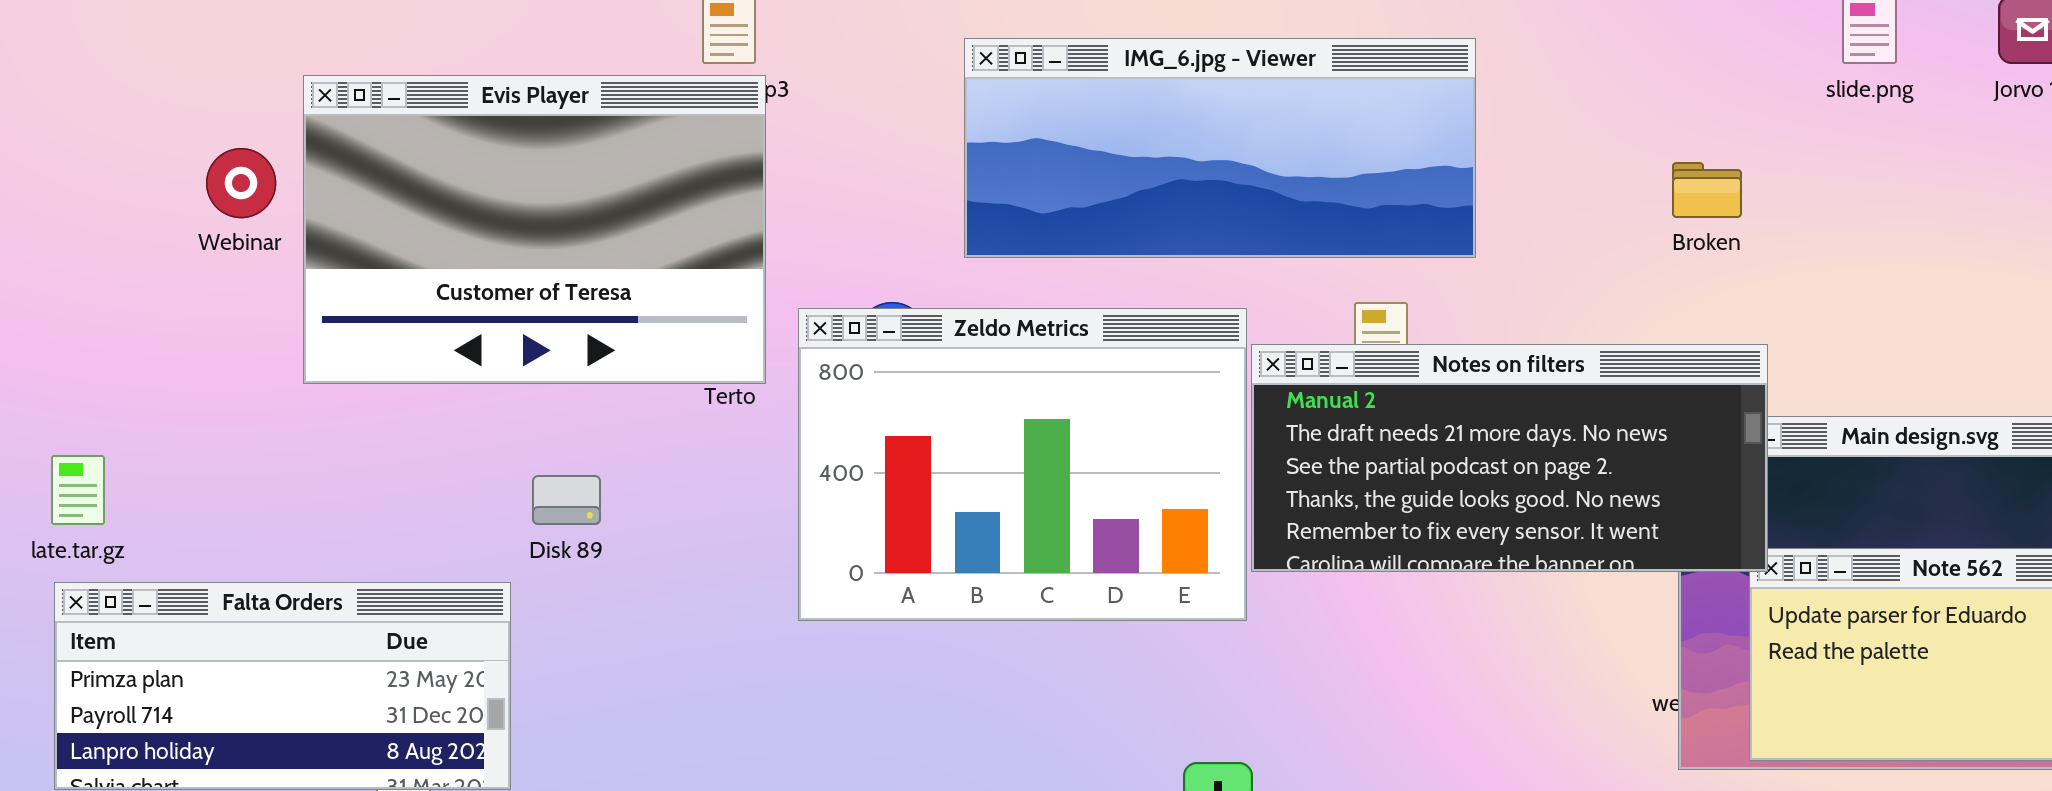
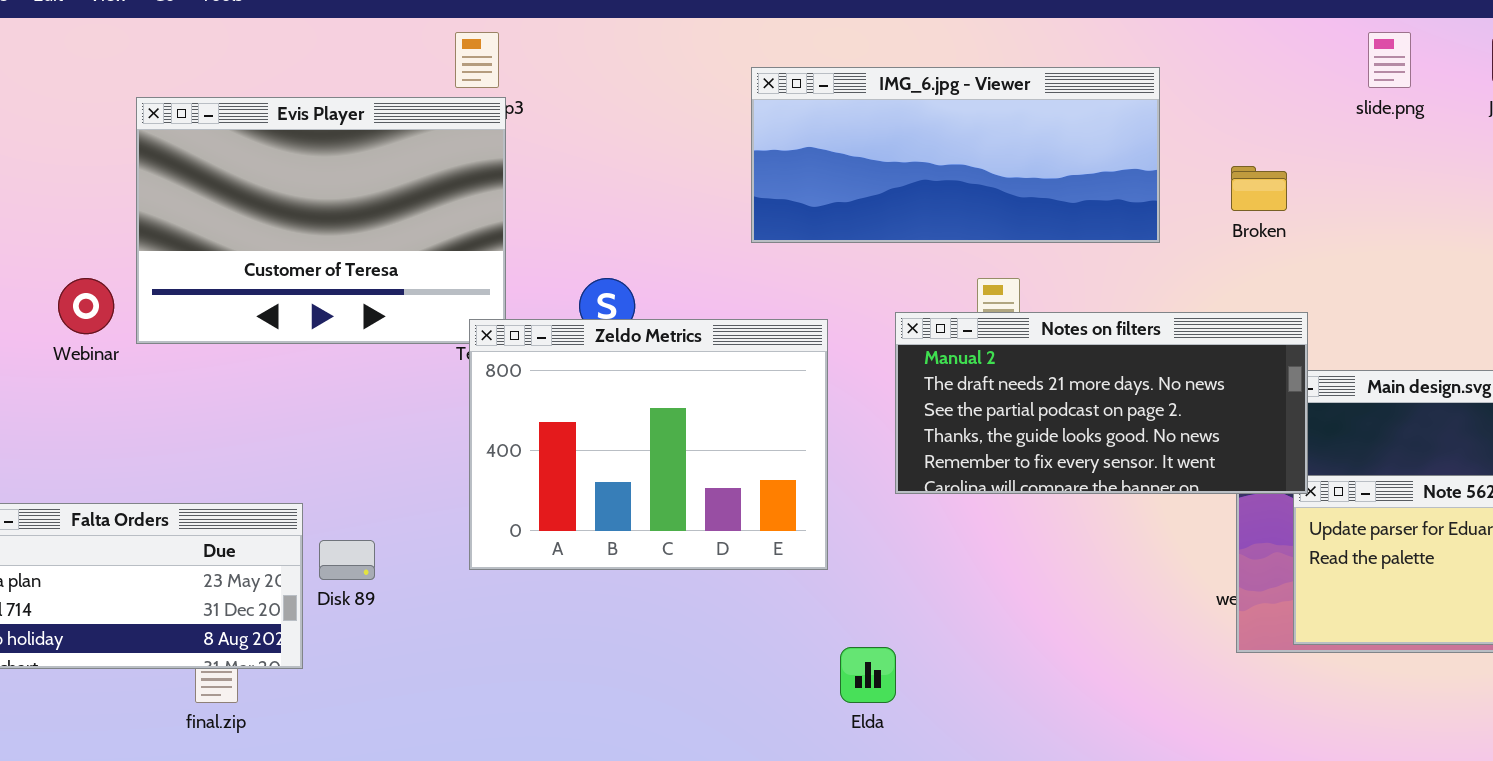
IMG_6.jpg - Viewer: [964,38,1476,258] -> [751,67,1160,243], moved
Webinar: [206,148,276,218] -> [58,278,114,334], moved
Zeldo Metrics: [798,308,1247,621] -> [469,319,828,570], moved
Disk 89: [532,475,601,525] -> [319,540,375,580], moved

